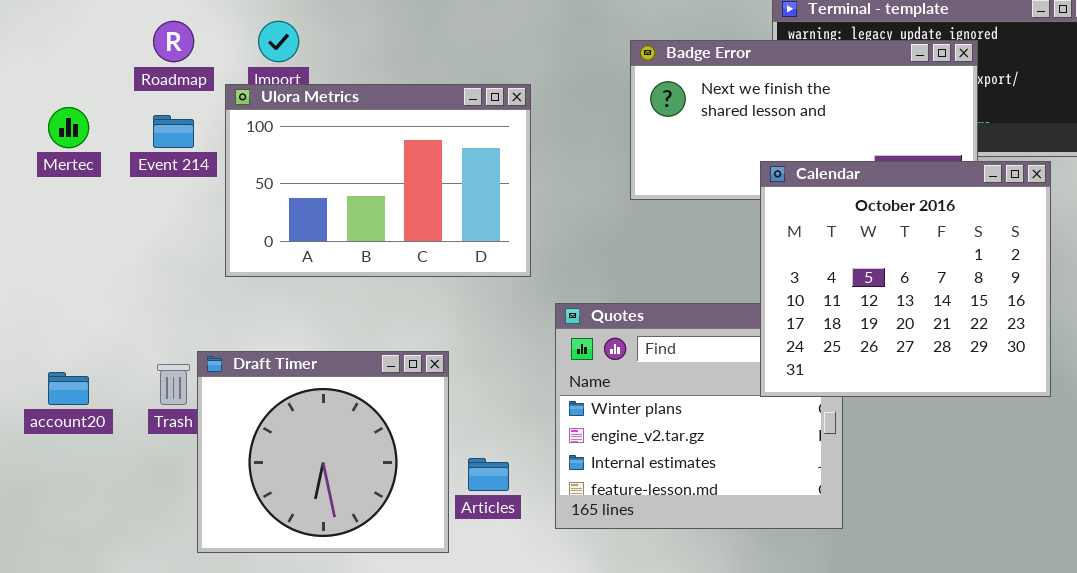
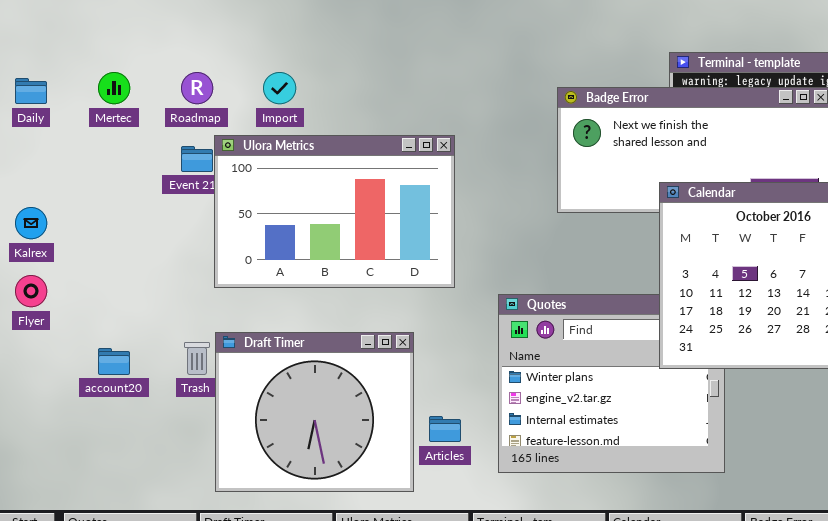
Ulora Metrics: [225,84,531,277] -> [214,135,455,288], moved
Mertec: [48,107,89,148] -> [98,72,130,104], moved

